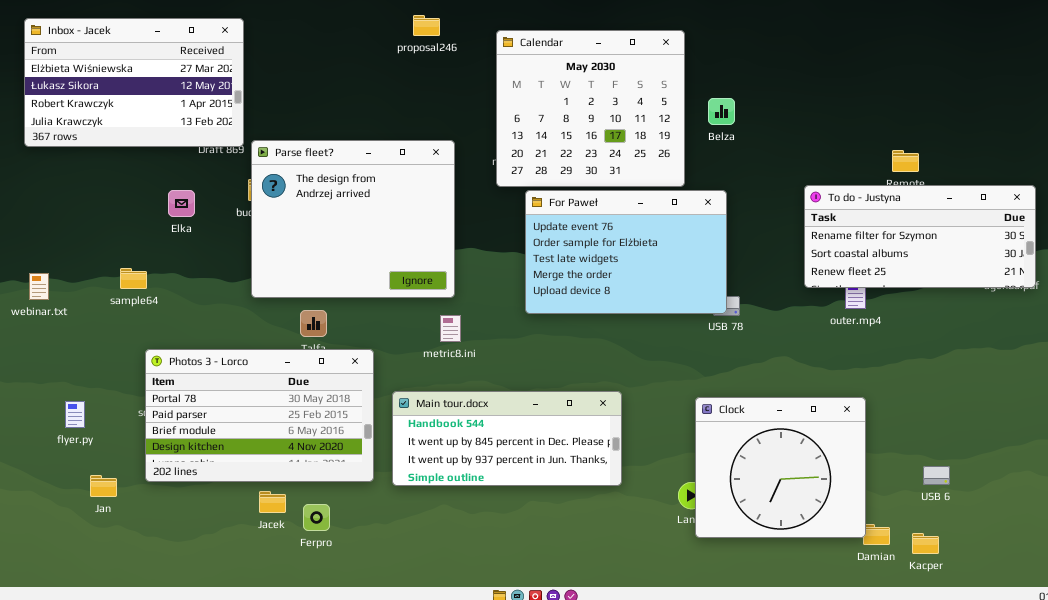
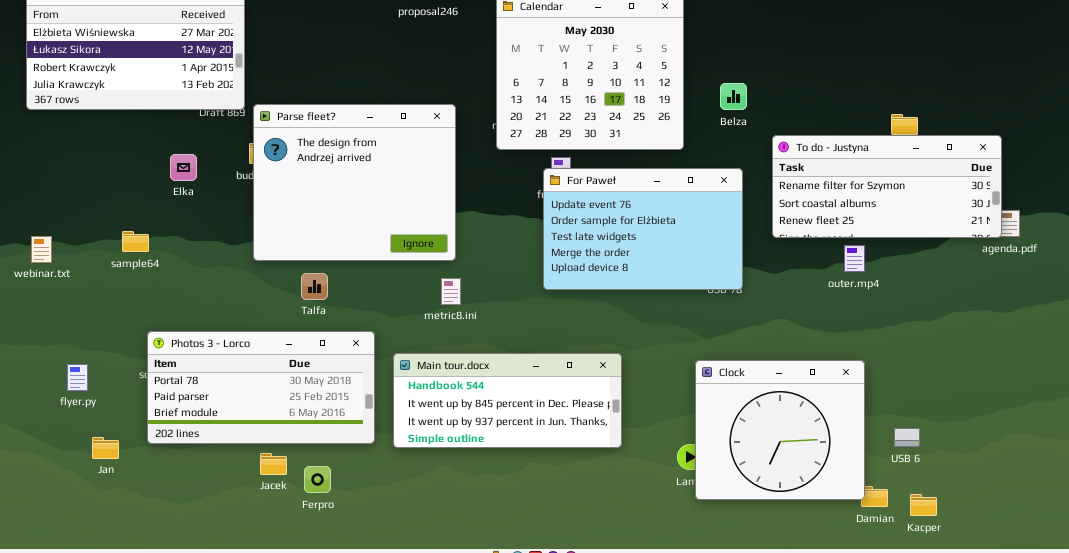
Belza: [708,98,735,125] -> [720,83,747,110], moved
To do - Justyna: [804,185,1036,288] -> [772,135,1002,238], moved
For Paweł: [525,190,727,314] -> [543,168,743,290], moved
Photos 3 - Lorco: [145,349,374,482] -> [147,331,375,444], resized
USB 6: [923,466,950,485] -> [894,428,920,447], moved

